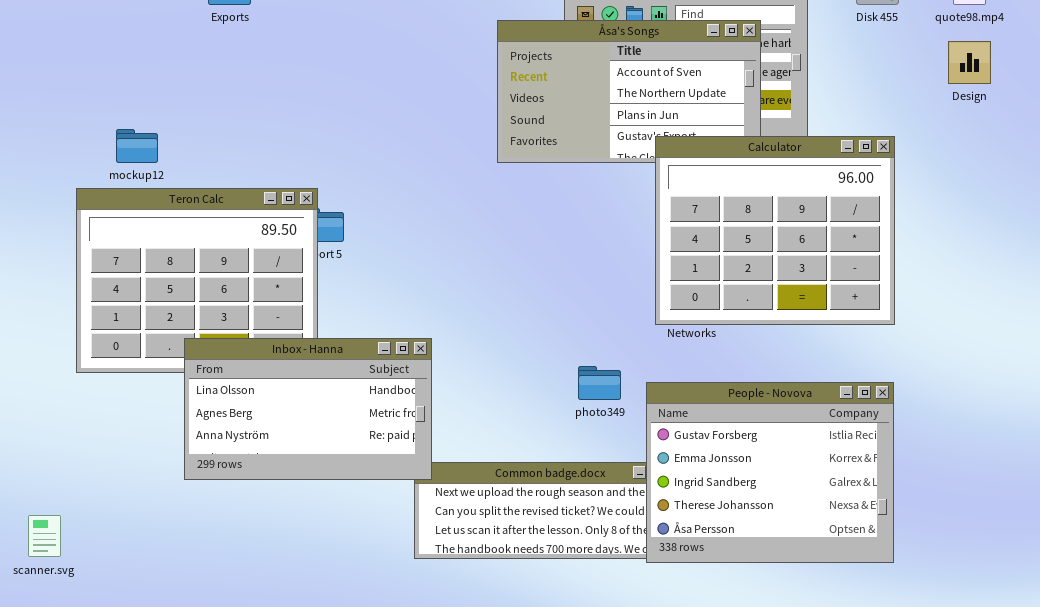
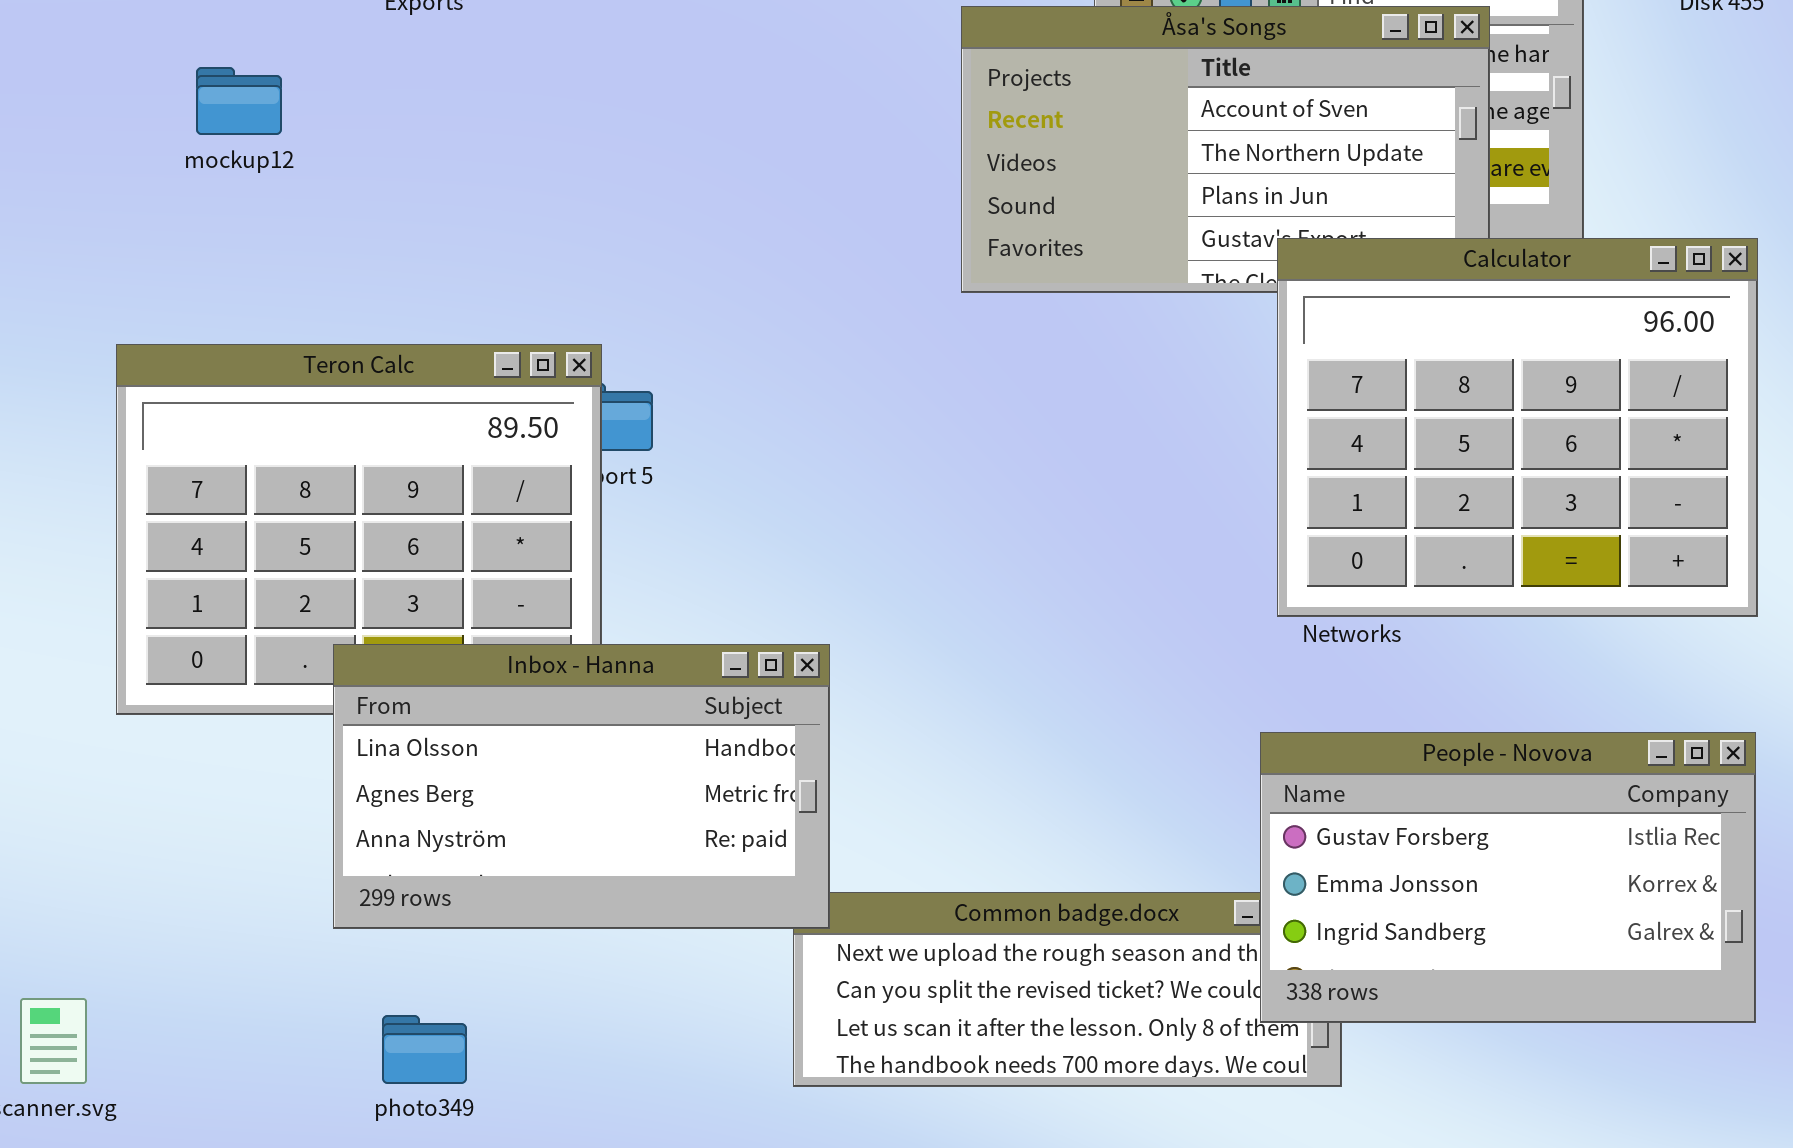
mockup12: [116,129,158,163] -> [196,67,282,135], moved
photo349: [578,366,621,400] -> [382,1015,467,1084], moved
People - Novova: [646,382,894,563] -> [1260,732,1756,1023], resized

